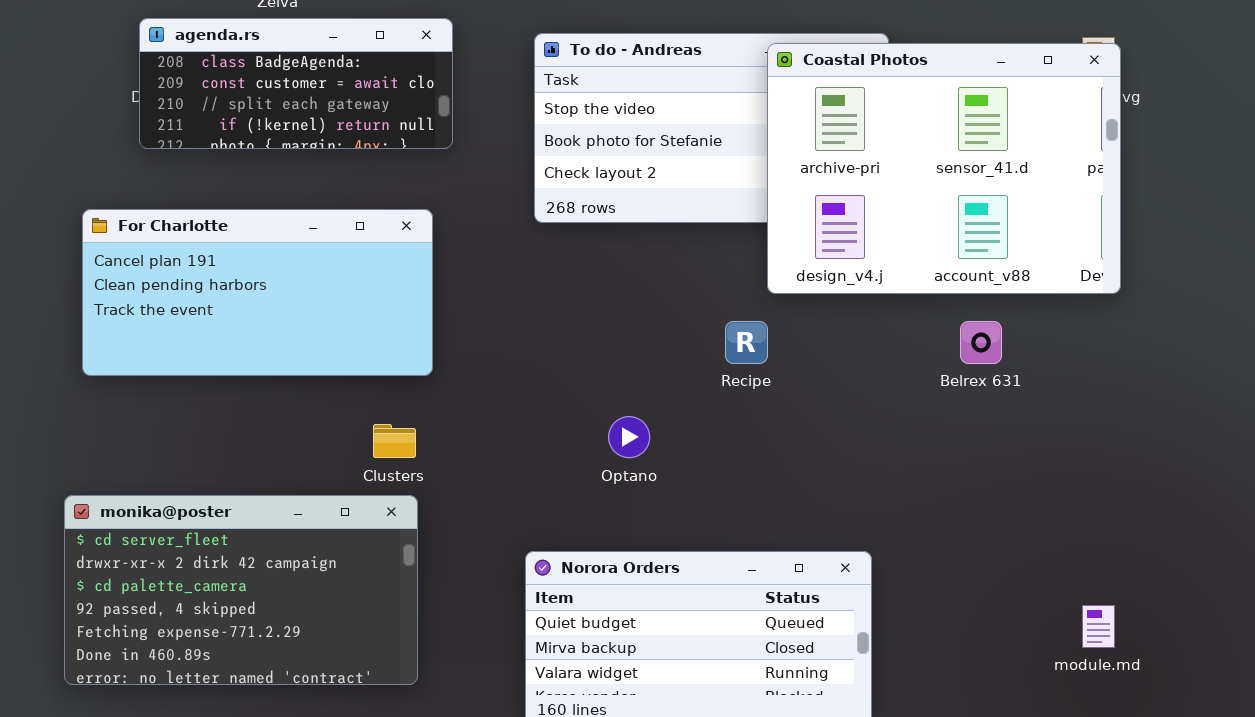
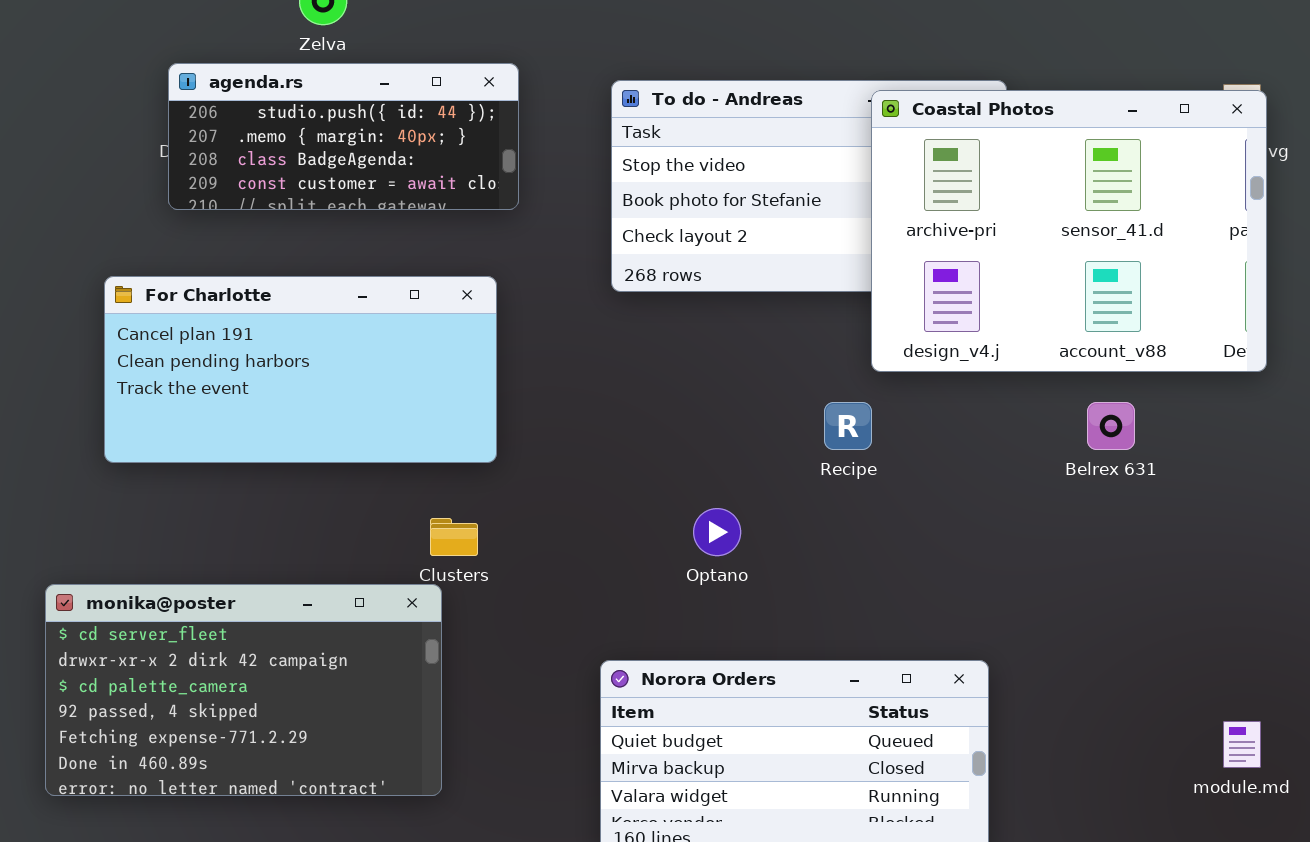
agenda.rs: [139,18,453,149] -> [168,63,519,210], scrolled up 2 rows
monika@poster: [64,495,418,685] -> [45,584,442,796], moved

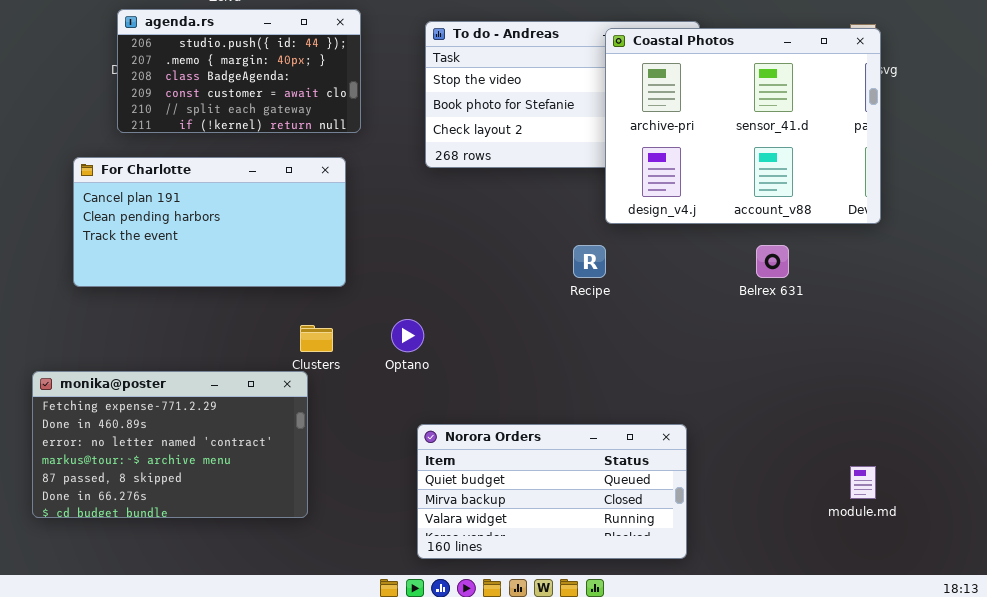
agenda.rs: [168,63,519,210] -> [117,9,361,133], resized
Optano: [693,508,741,556] -> [391,319,424,352], moved
monika@poster: [45,584,442,796] -> [32,371,308,518], scrolled down 4 rows

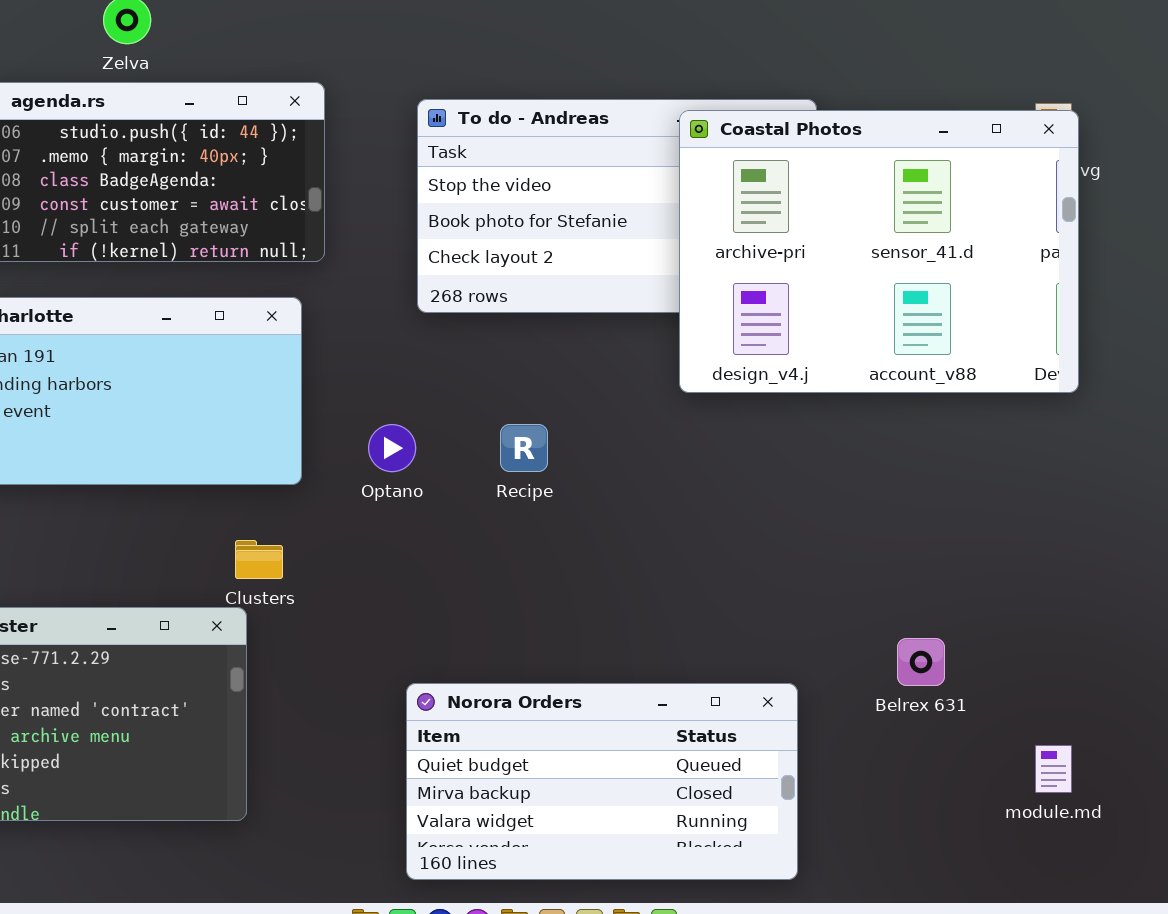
Recipe: [573,245,606,278] -> [500,424,548,472], moved
Belrex 631: [756,245,789,278] -> [897,638,945,686], moved
Optano: [391,319,424,352] -> [368,424,416,472], moved

